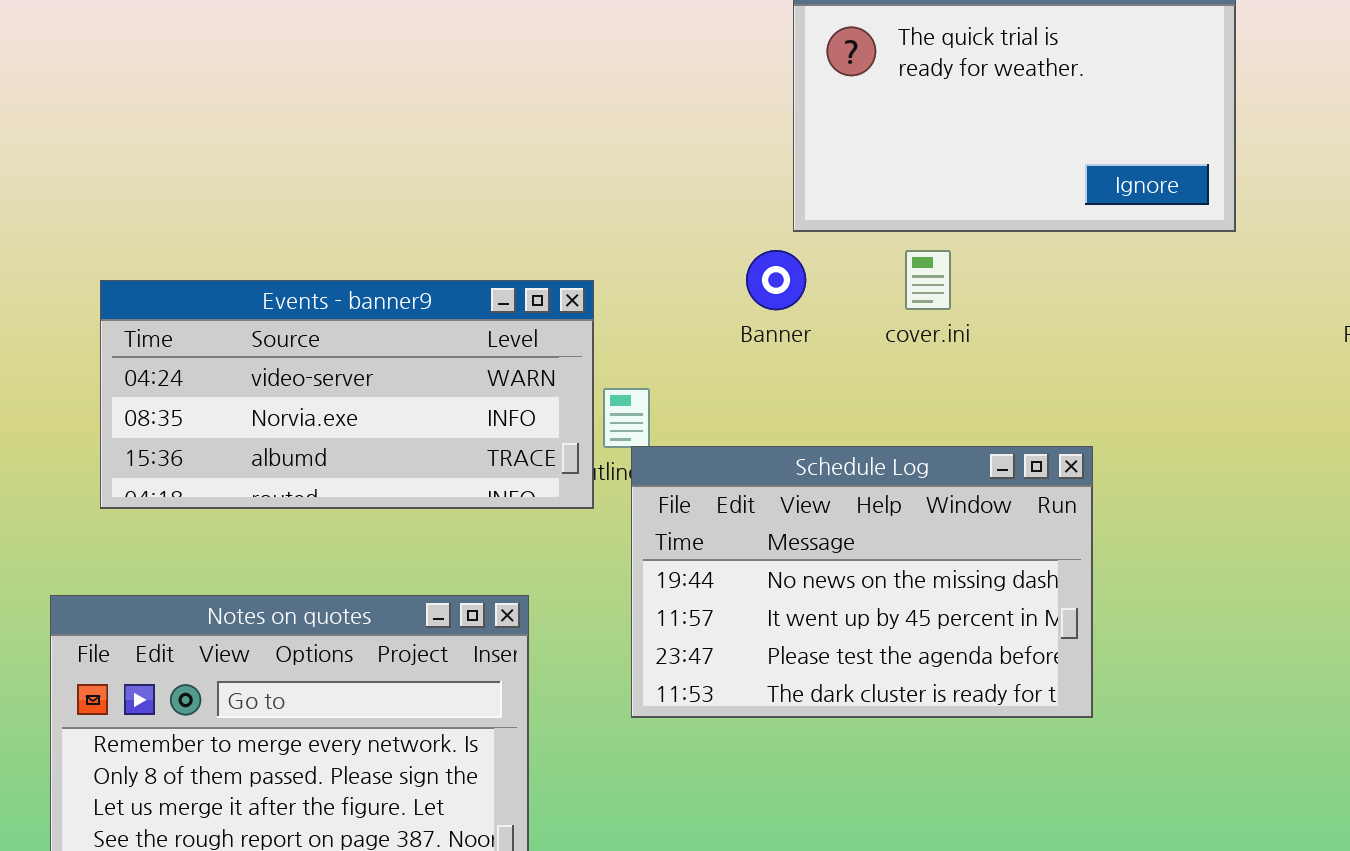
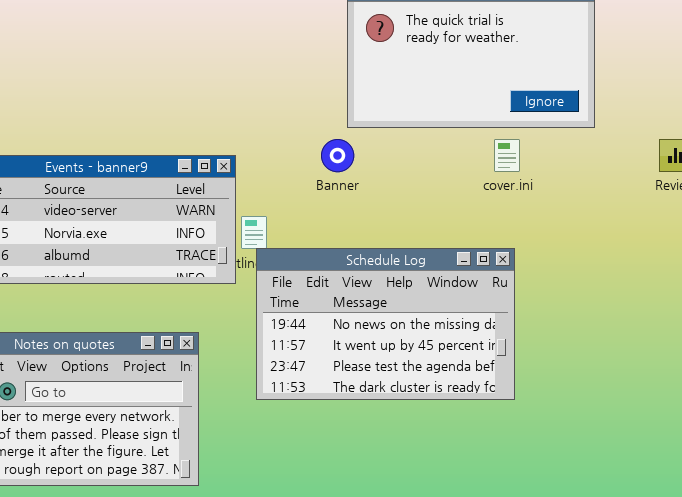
cover.ini: [905,250,951,310] -> [494,139,520,172], moved

